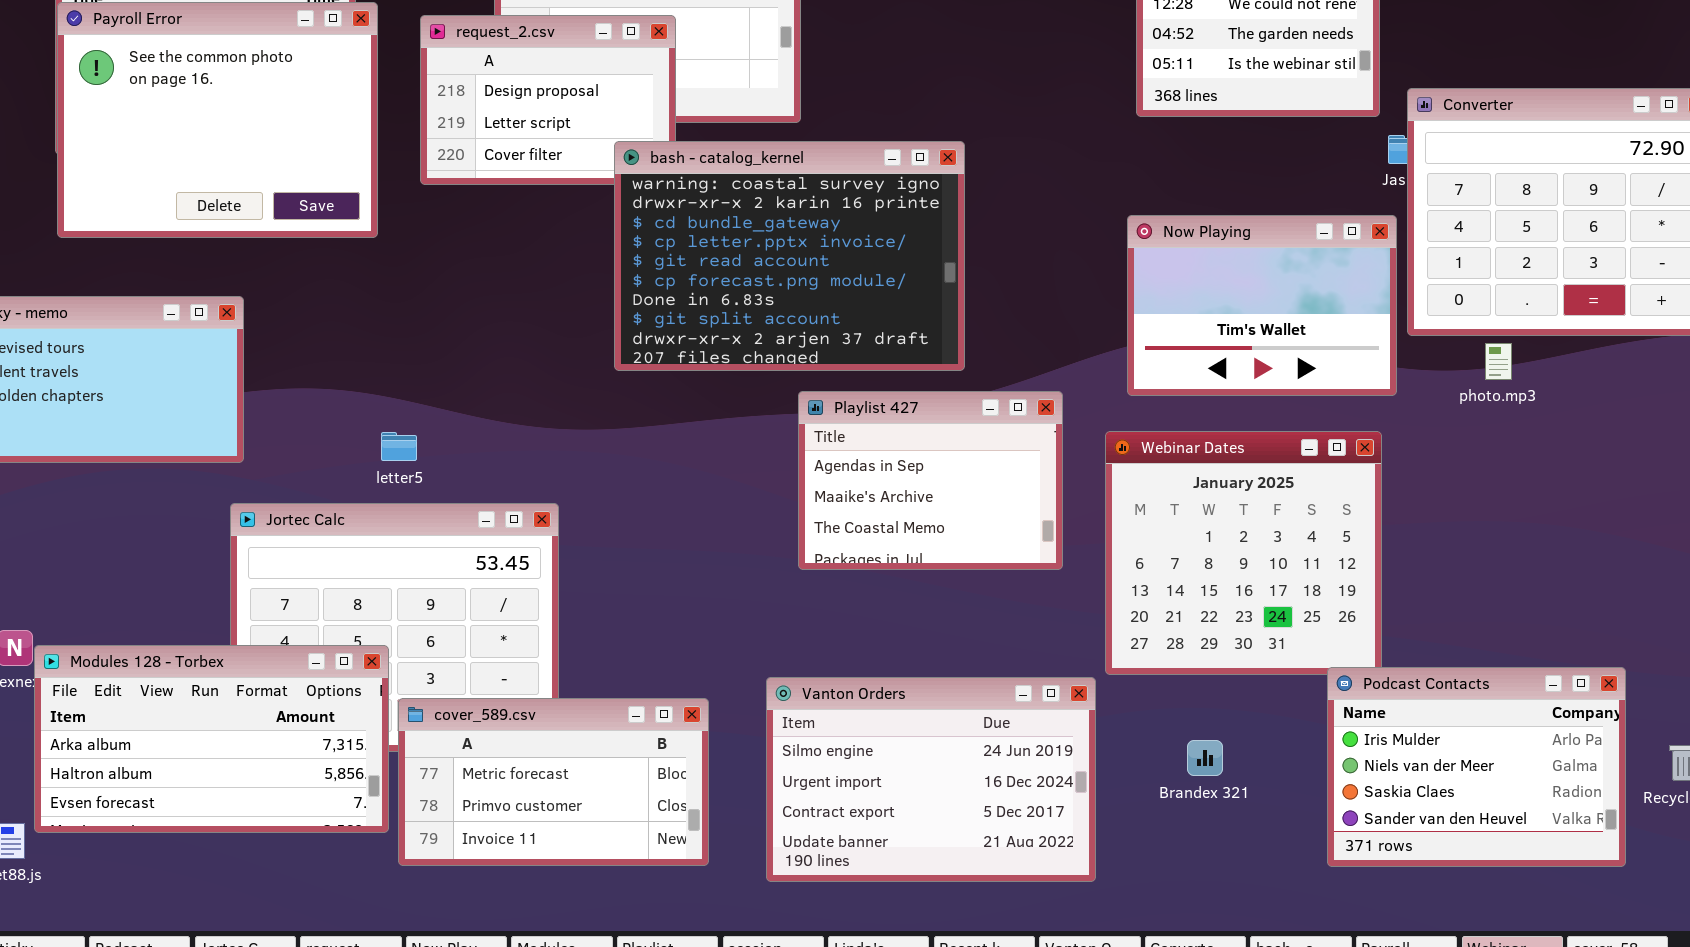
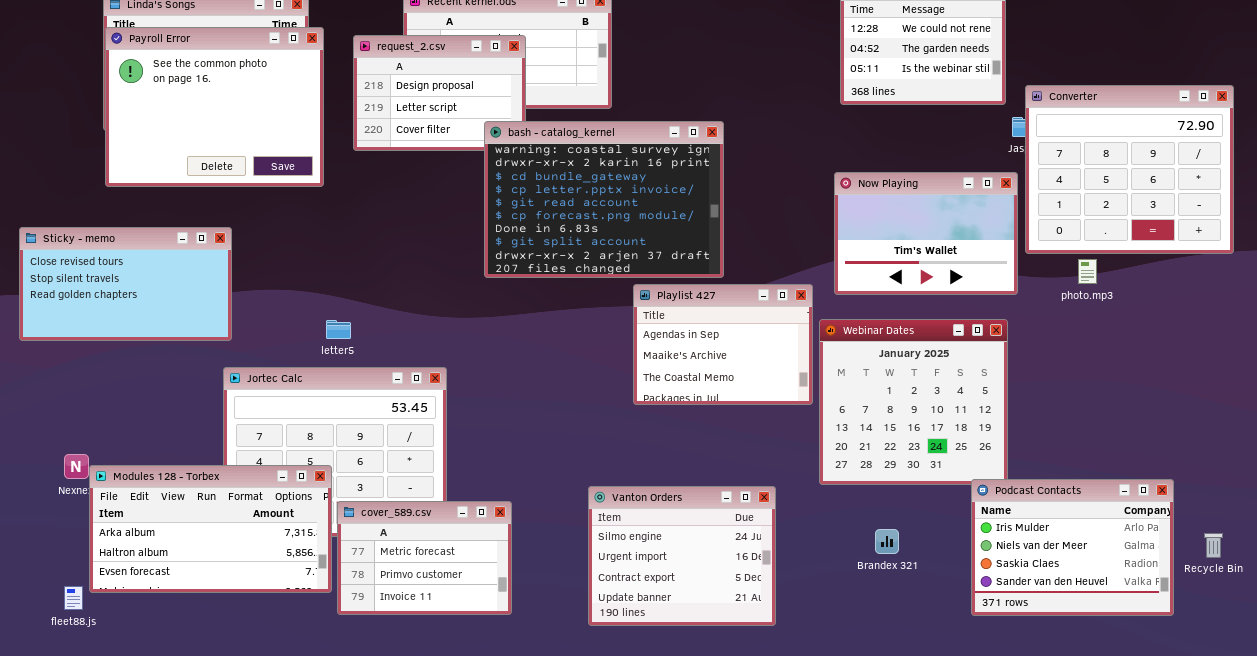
Playlist 427: [798,391,1063,570] -> [633,284,813,405], moved
Vanton Orders: [766,677,1096,882] -> [588,486,776,626], resized
cover_589.csv: [398,698,709,866] -> [337,501,512,615], resized

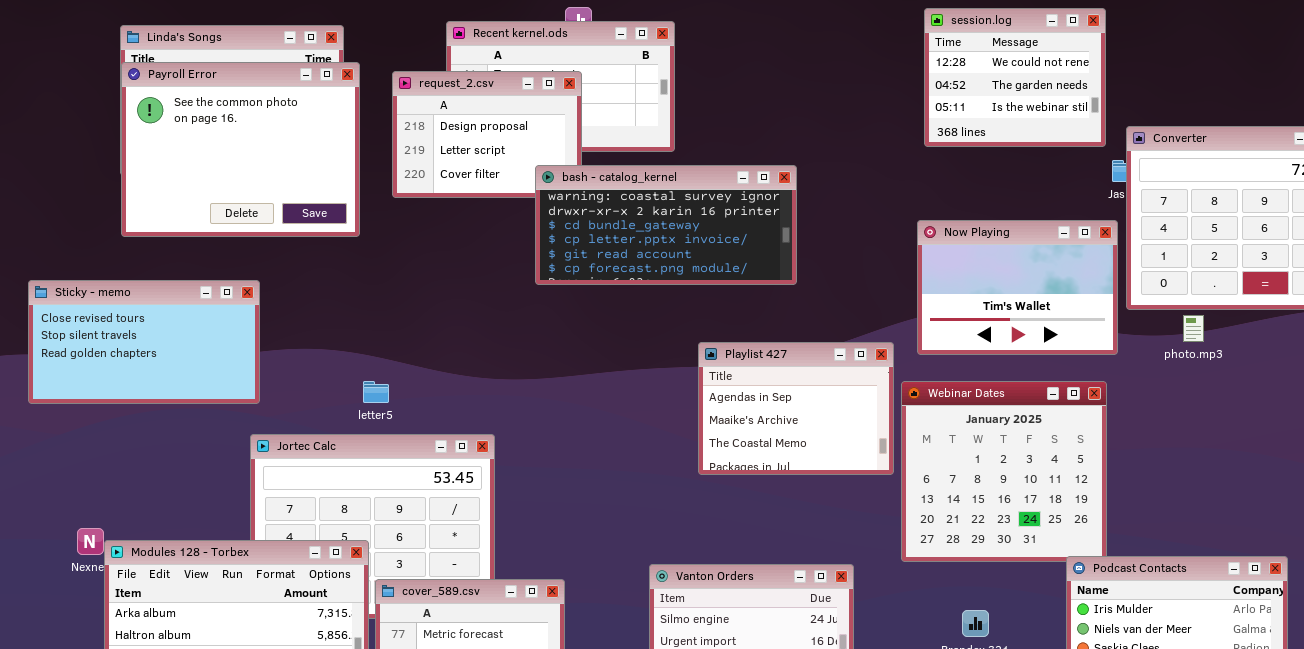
bash - catalog_kernel: [484,121,724,278] -> [535,165,797,285], resized

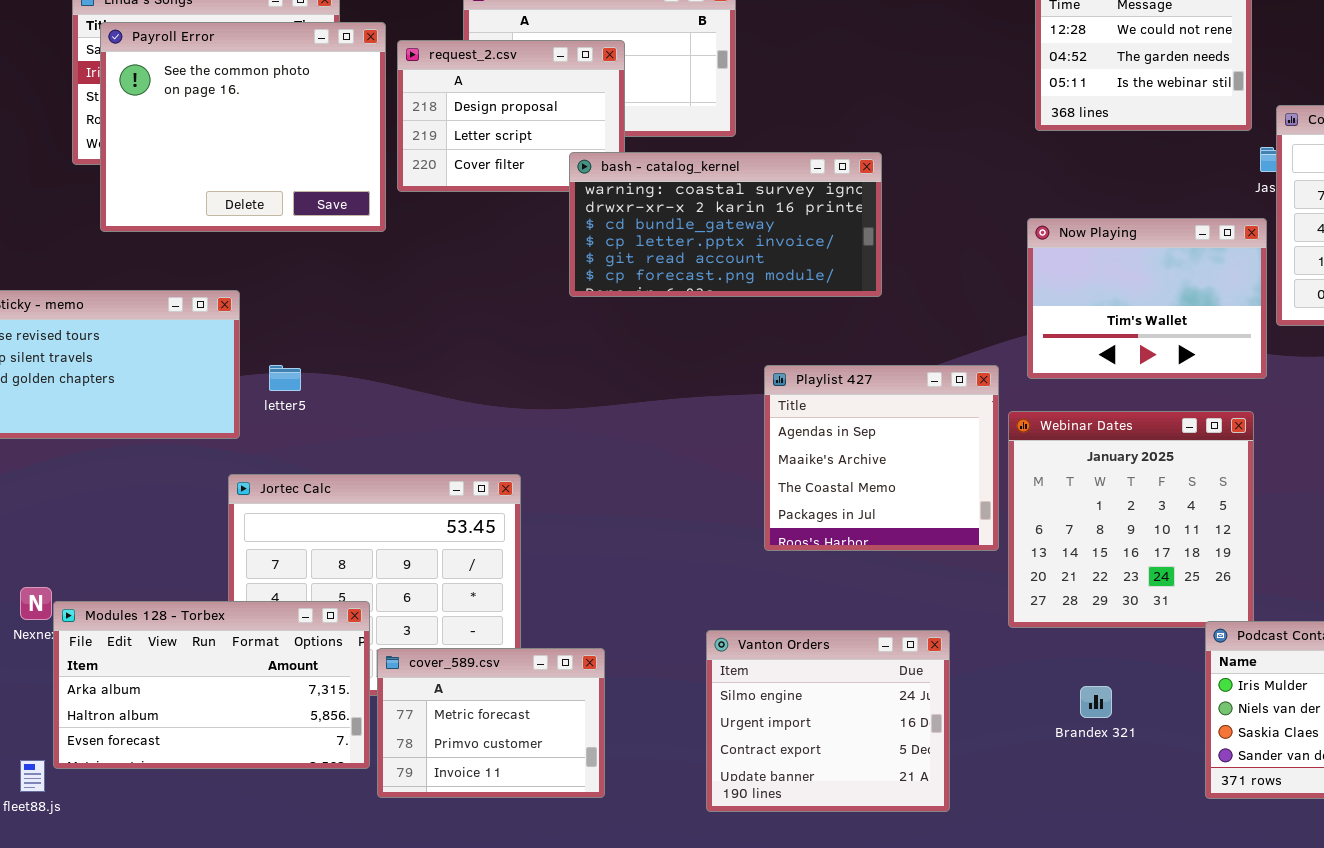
Payroll Error: [121,62,360,237] -> [100,22,386,232], moved
Playlist 427: [698,342,894,475] -> [764,365,999,551], resized
letter5: [363,381,389,403] -> [269,365,301,391], moved

